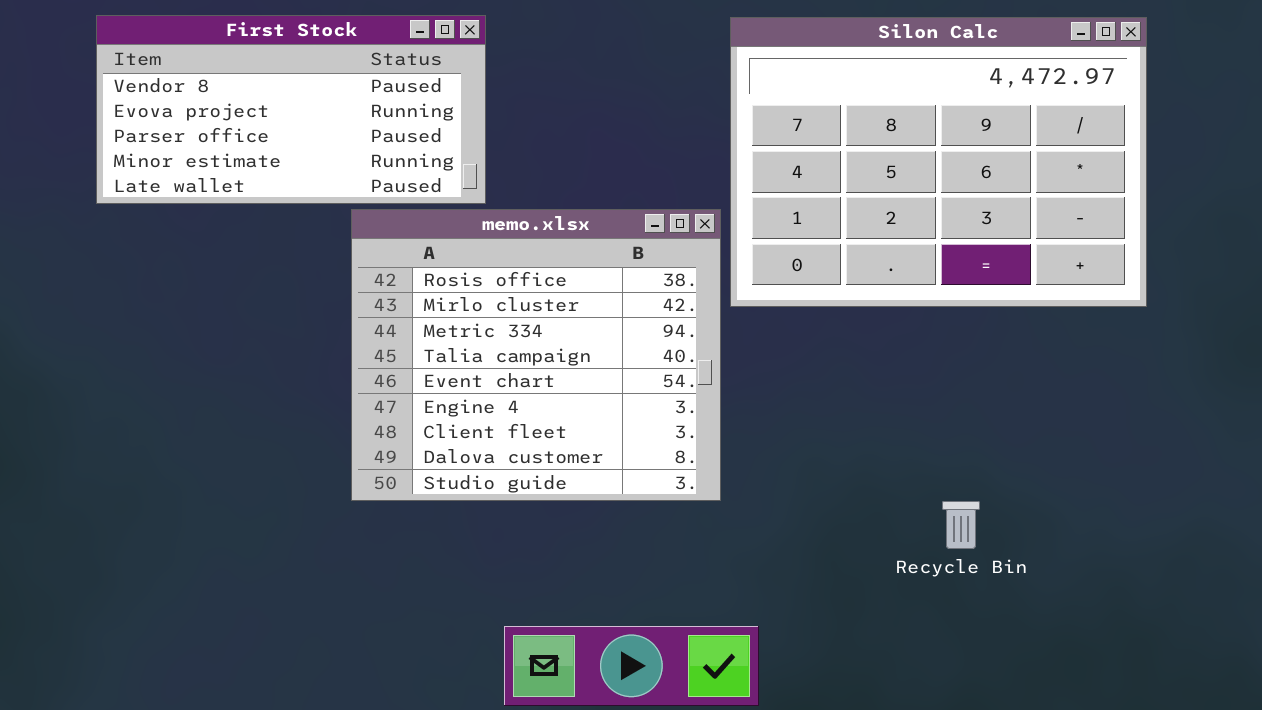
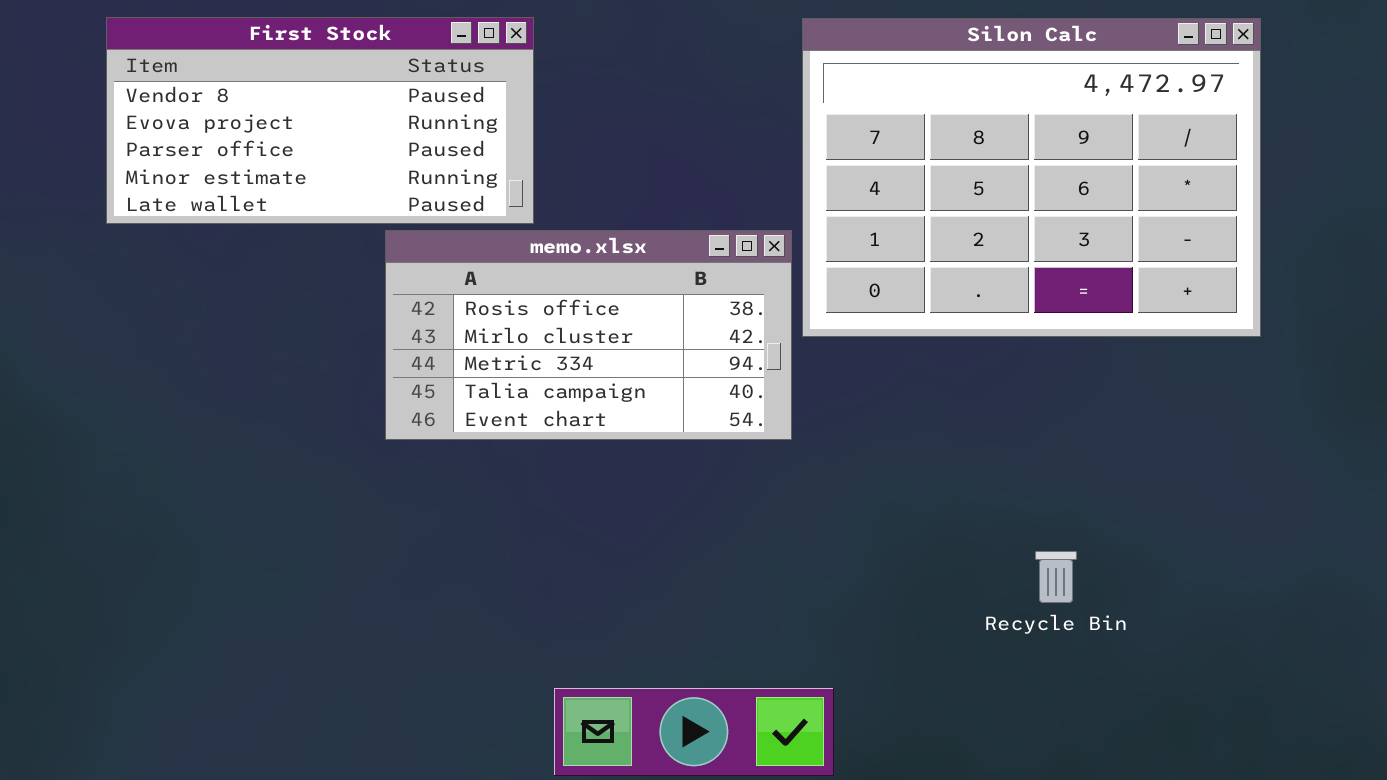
memo.xlsx: [351,209,721,501] -> [385,230,792,440], resized

